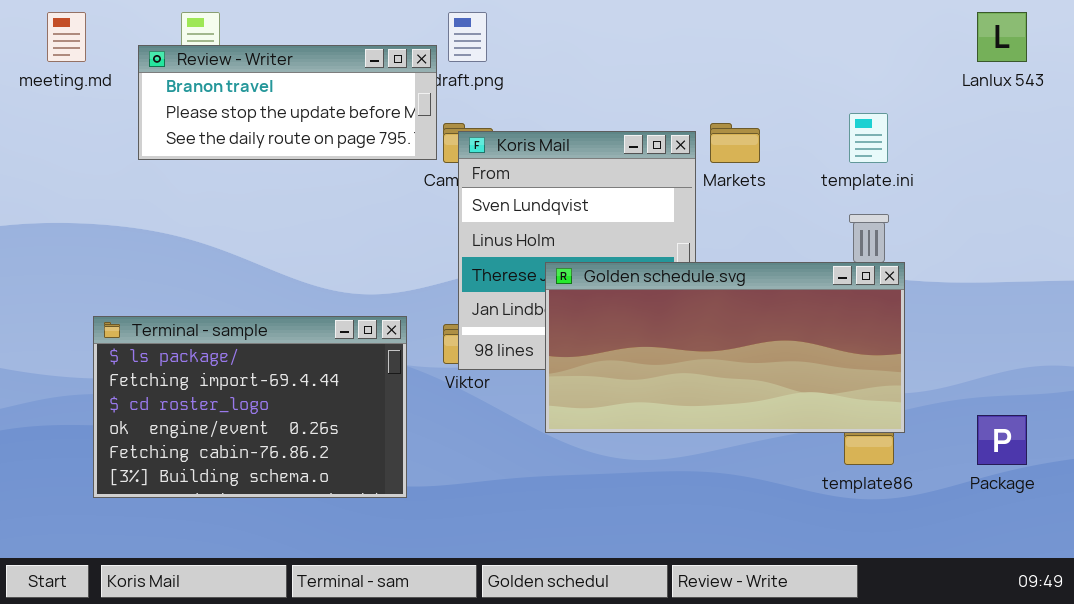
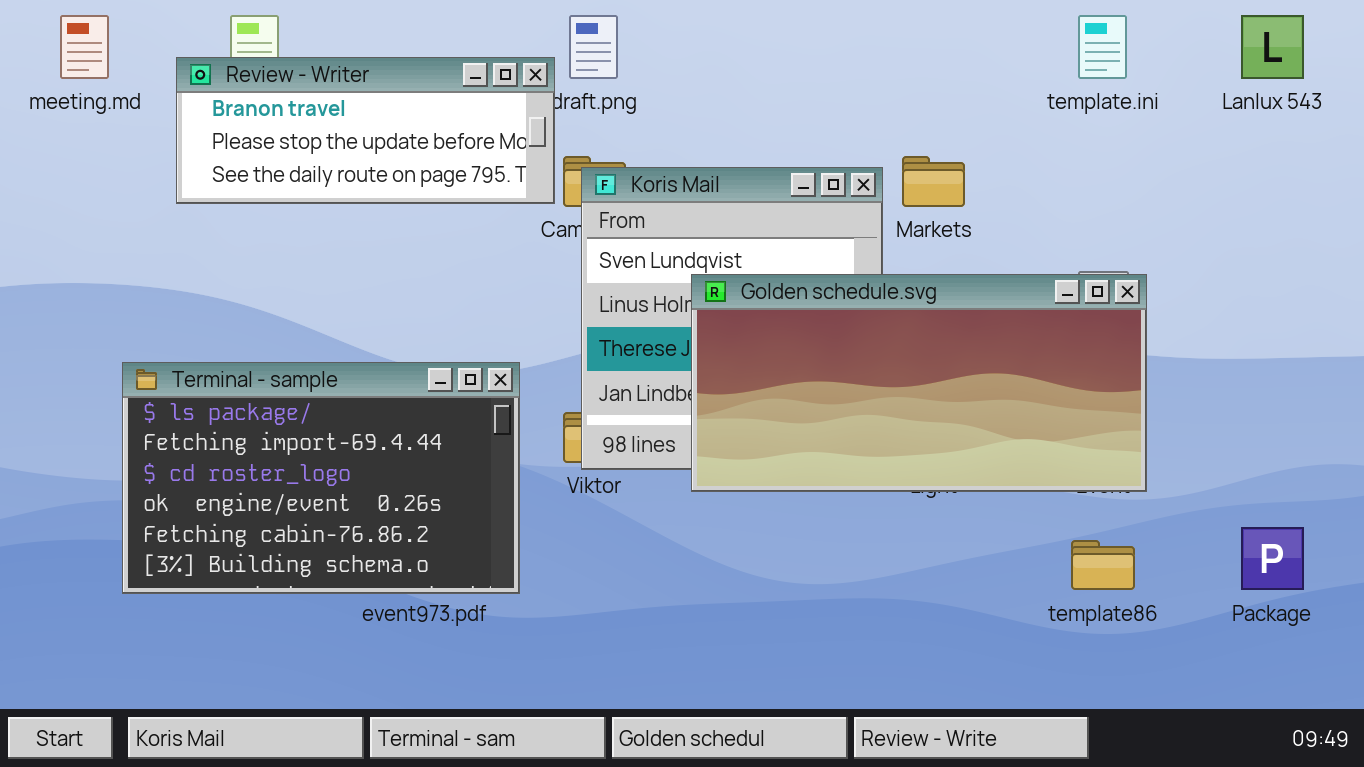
template.ini: [849,113,888,163] -> [1078,15,1127,79], moved
Golden schedule.svg: [545,262,905,433] -> [691,274,1147,492], moved
Terminal - sample: [93,316,407,498] -> [122,362,520,594], moved

